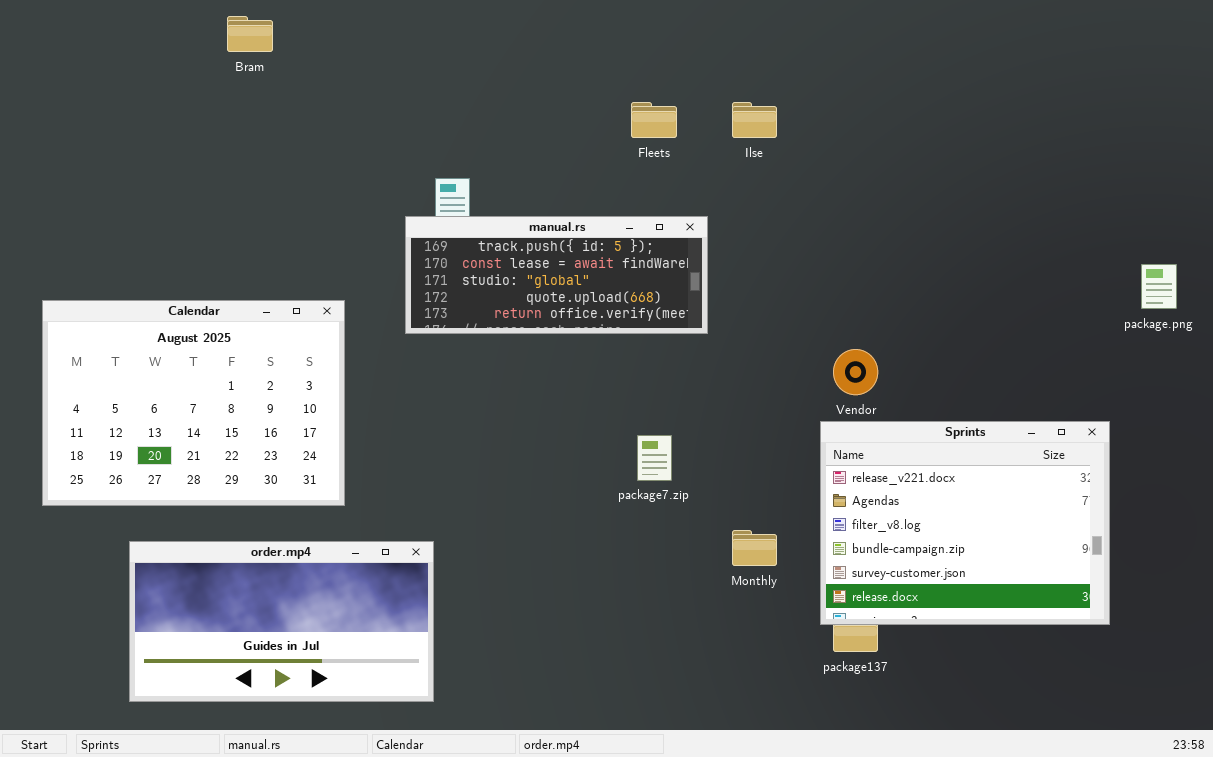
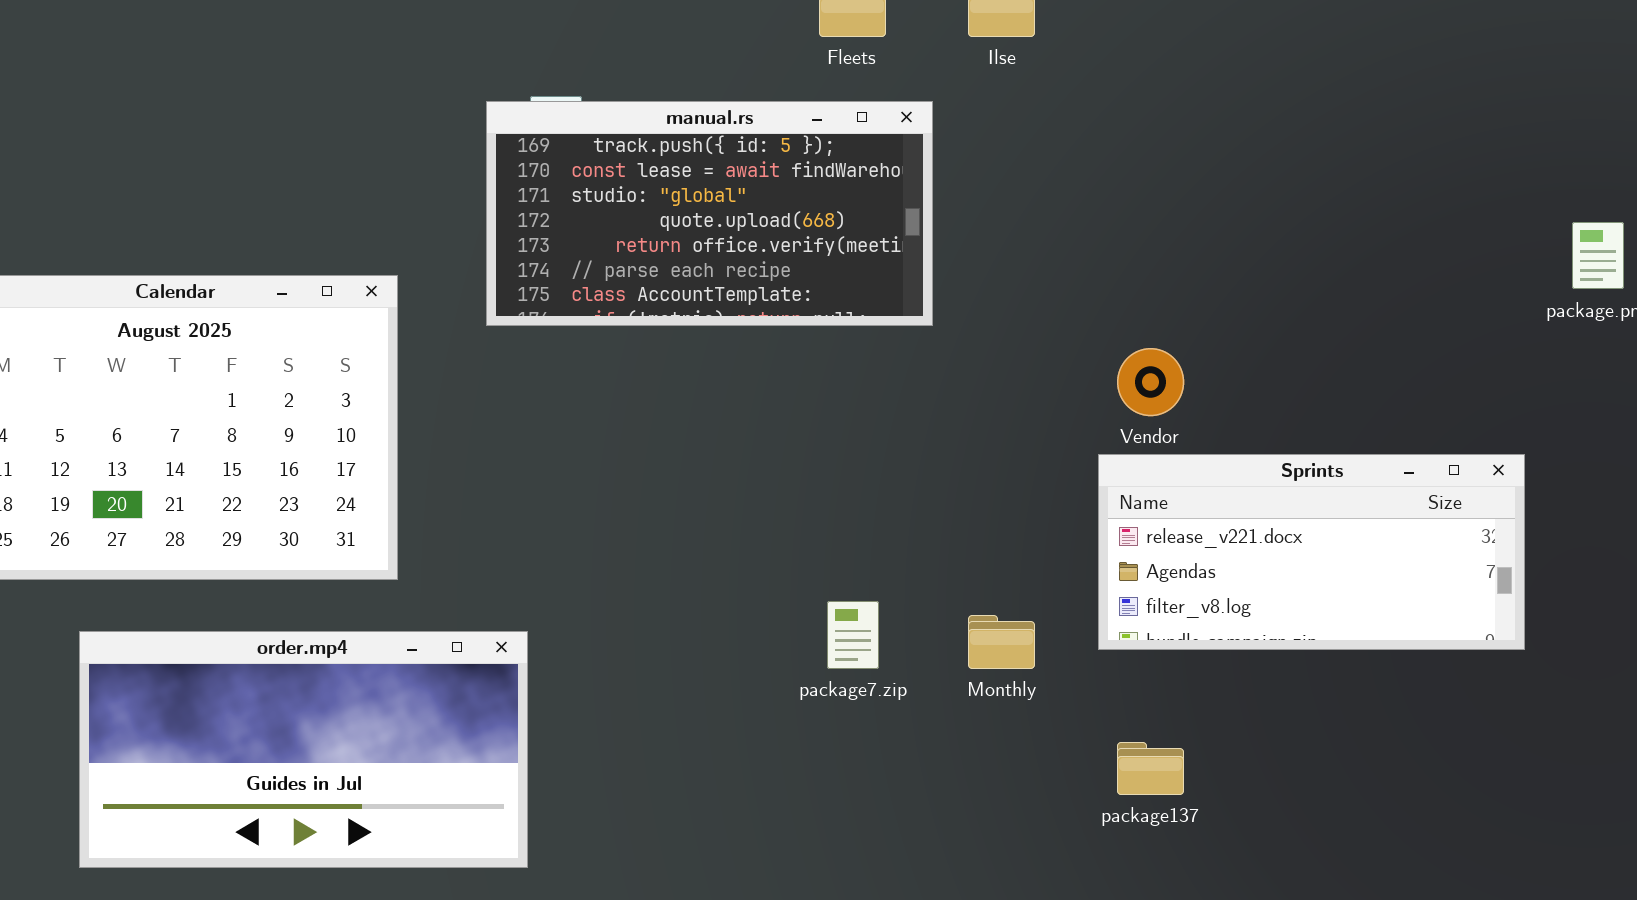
manual.rs: [405,216,708,334] -> [486,101,933,326], resized
Sprints: [820,421,1110,625] -> [1098,454,1525,650], resized
package7.zip: [637,435,672,481] -> [827,601,879,669], moved

